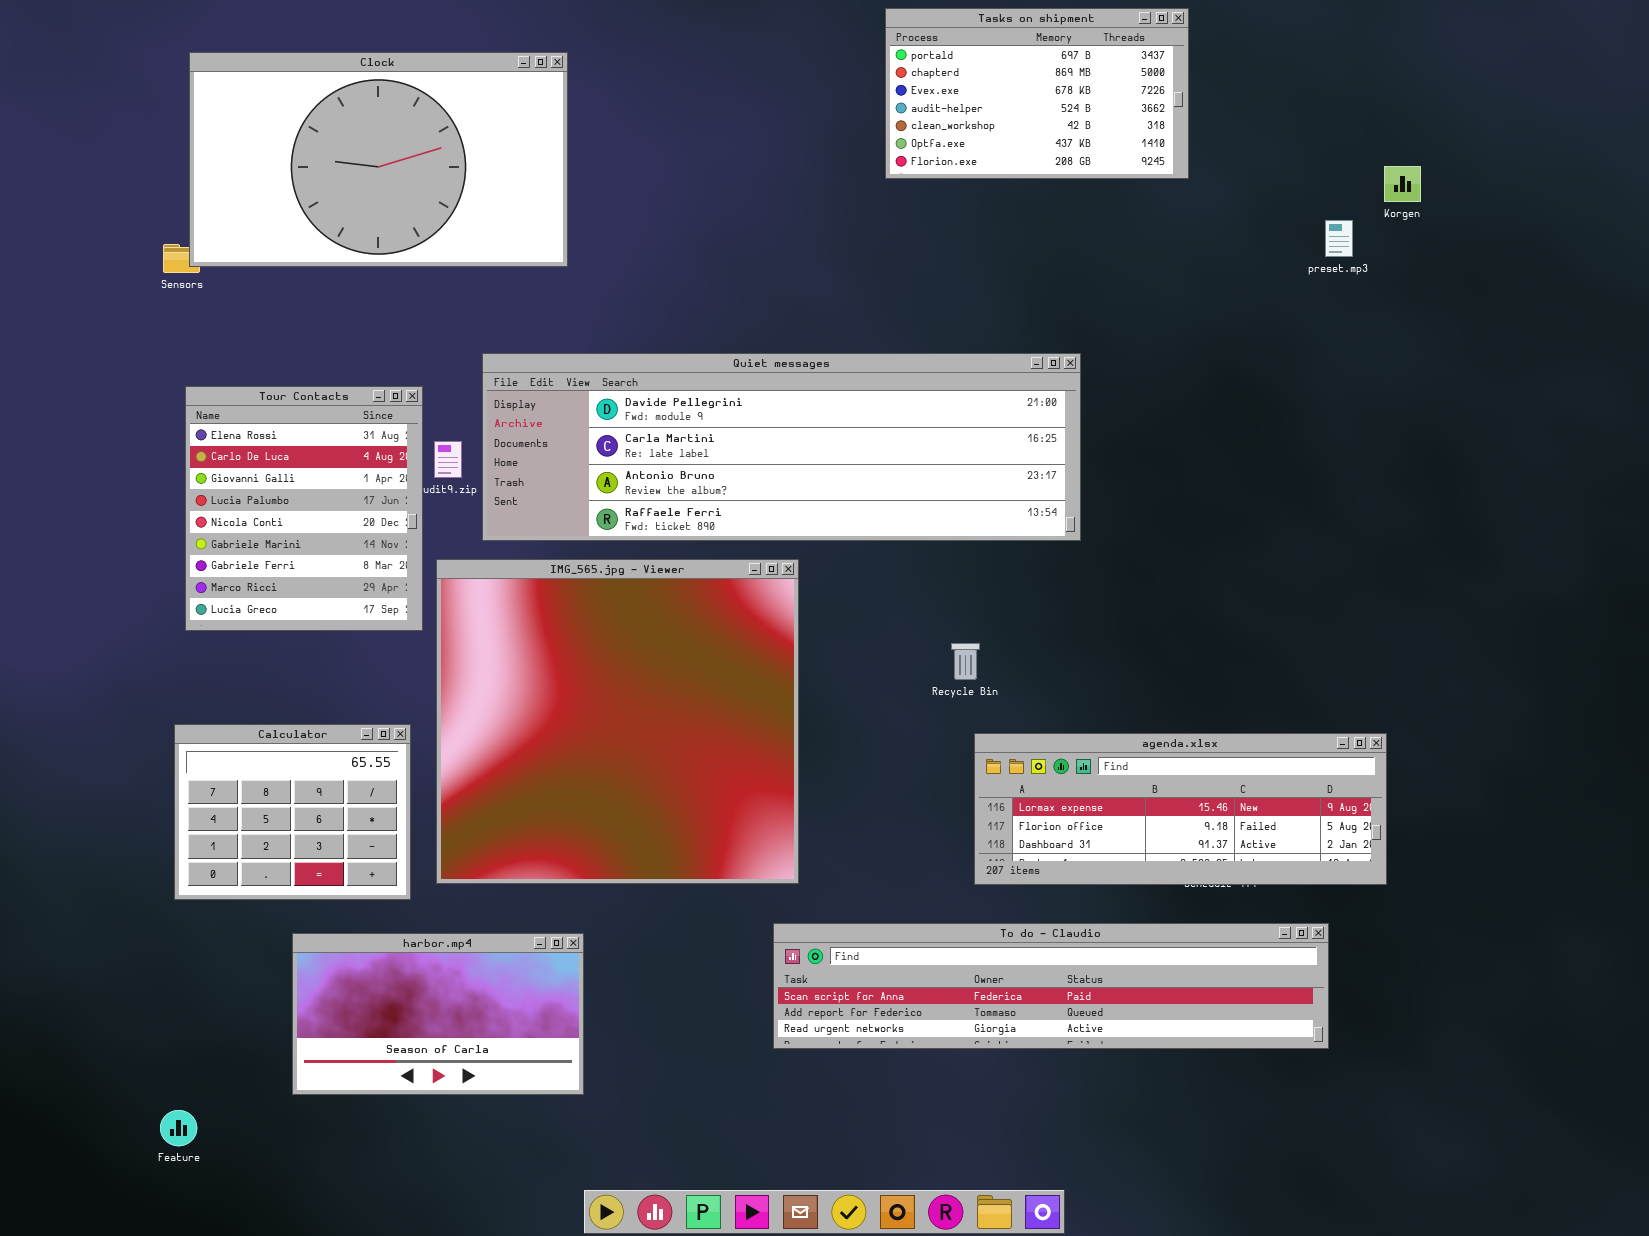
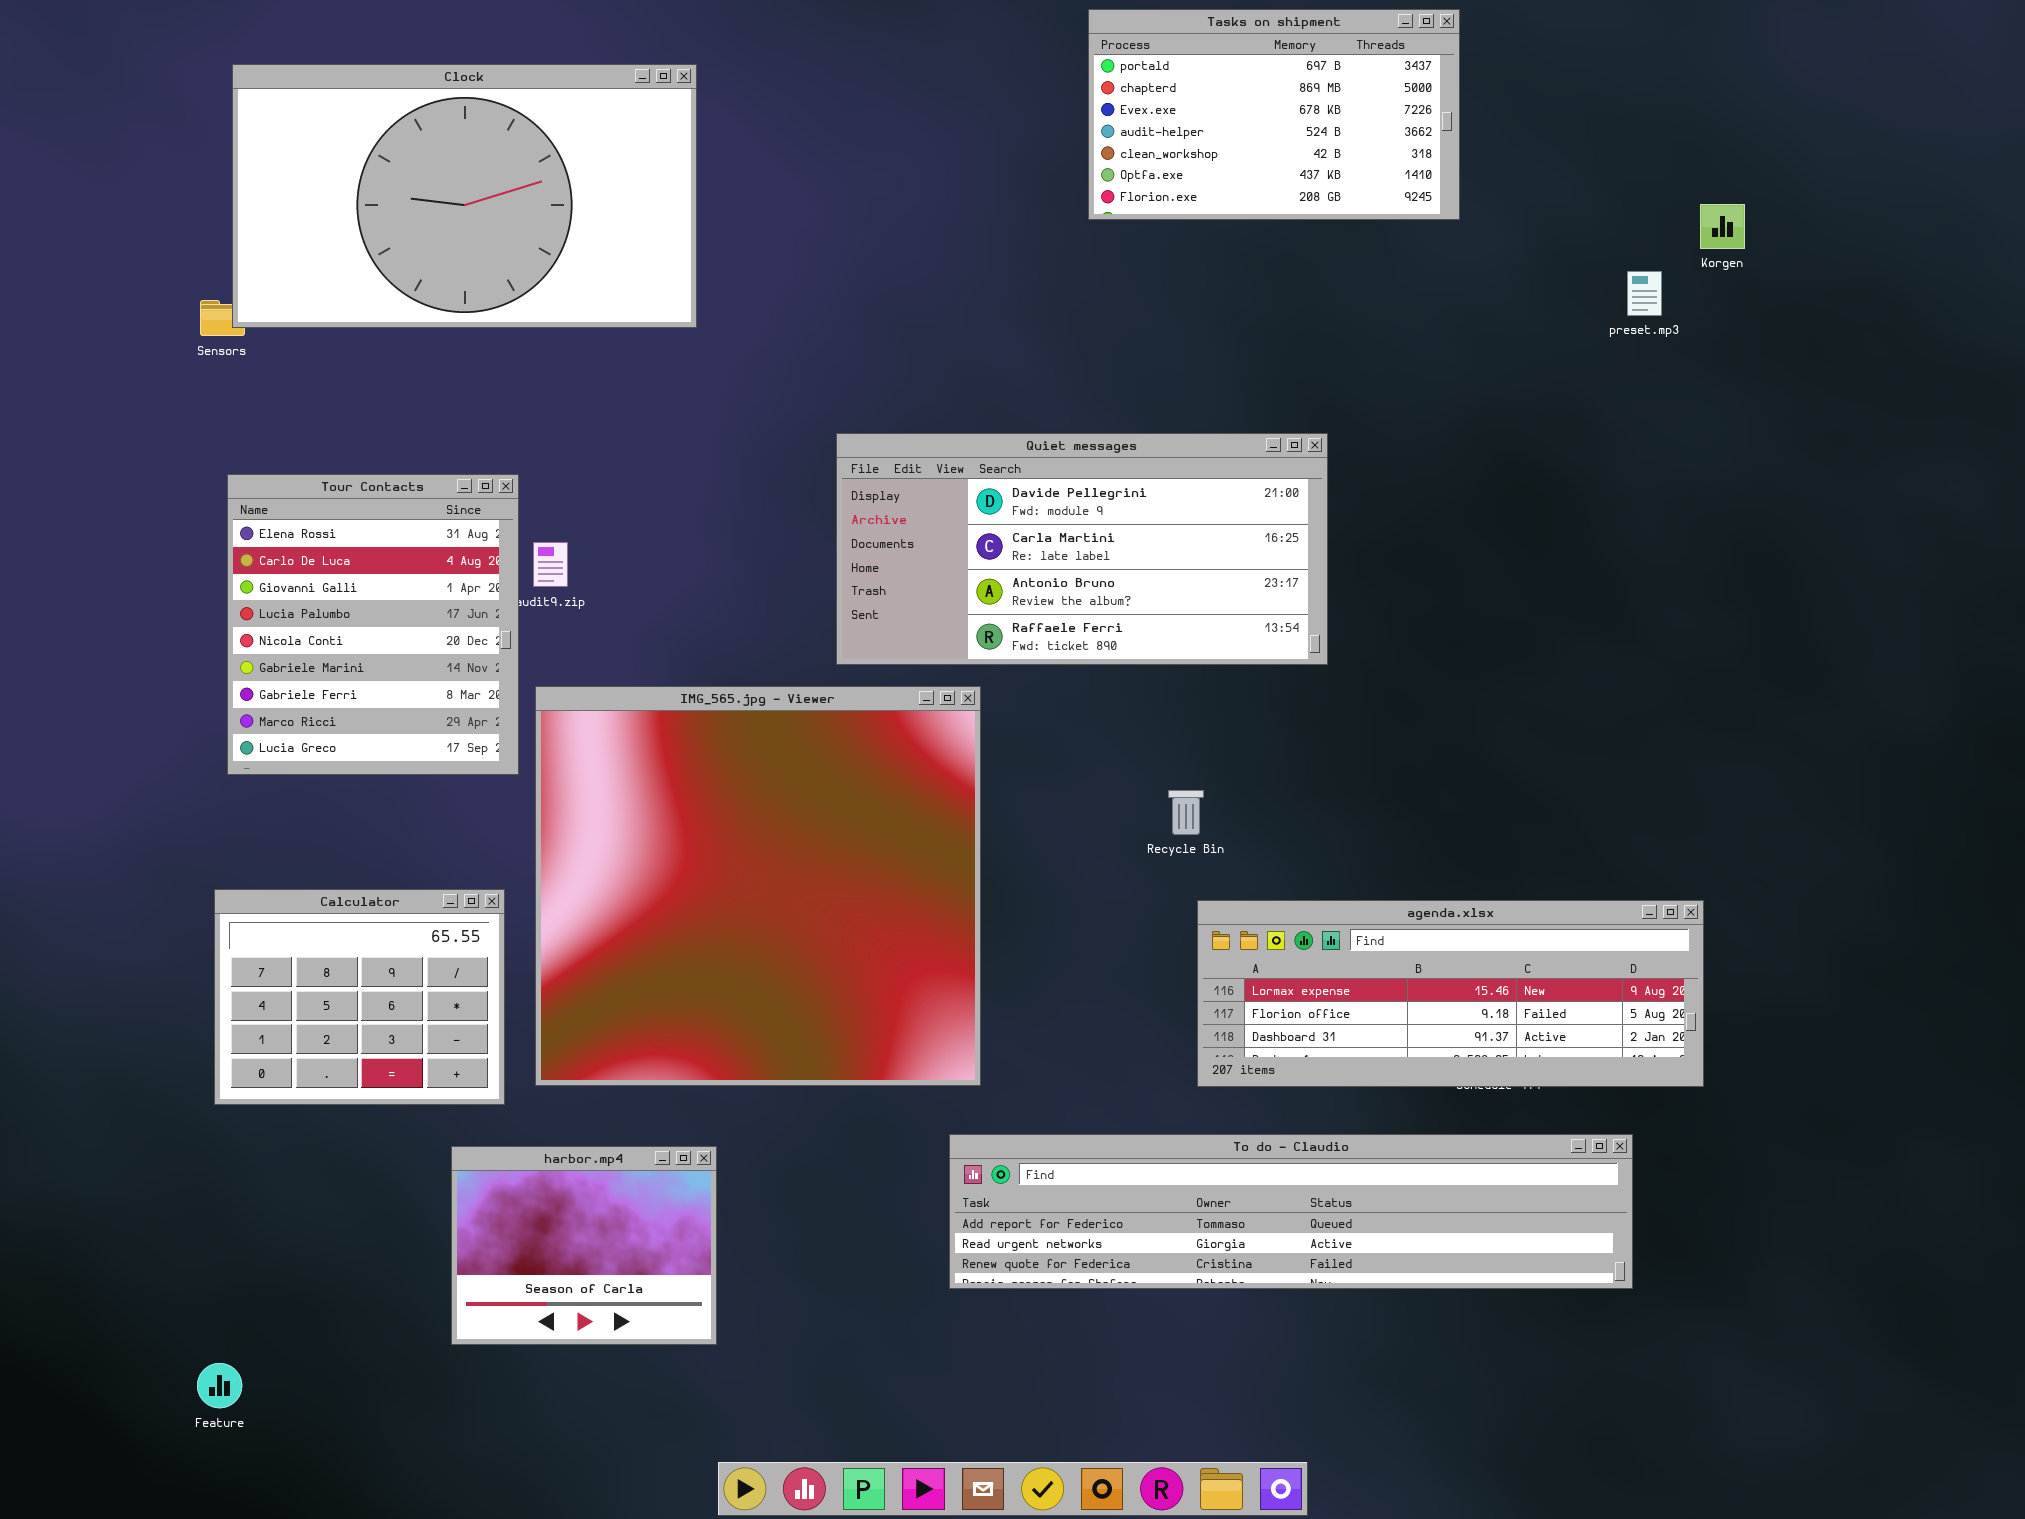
Quiet messages: [482,353,1081,541] -> [836,433,1328,665], resized
To do - Claudio: [773,923,1329,1049] -> [949,1134,1633,1289], scrolled down 1 row
harbor.mp4: [292,933,584,1095] -> [451,1146,717,1345], resized

